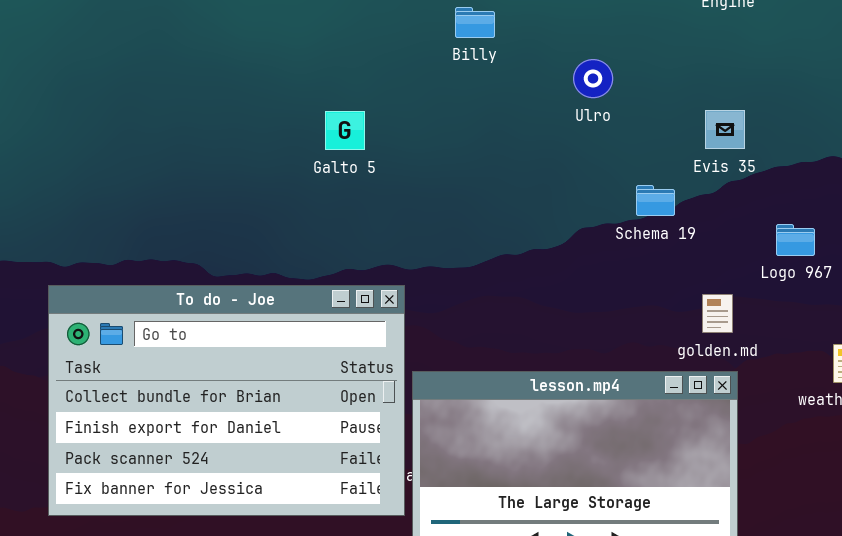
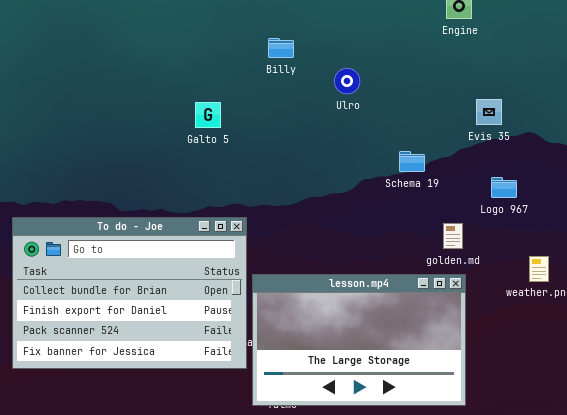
Billy: [455,7,495,38] -> [268,38,294,58], moved
Ulro: [573,59,613,98] -> [334,68,360,94], moved
Evis 35: [705,110,745,149] -> [476,99,502,125], moved

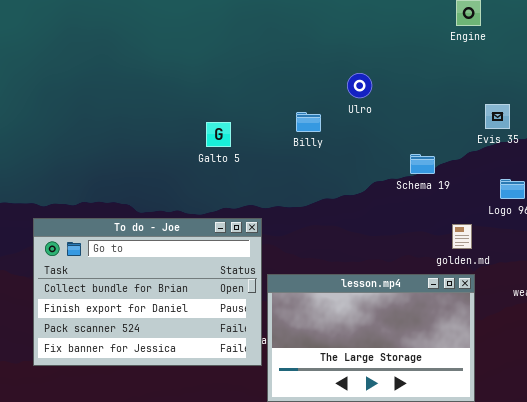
Billy: [268,38,294,58] -> [296,112,321,132], moved
Galto 5: [195,102,221,128] -> [206,122,231,147], moved

